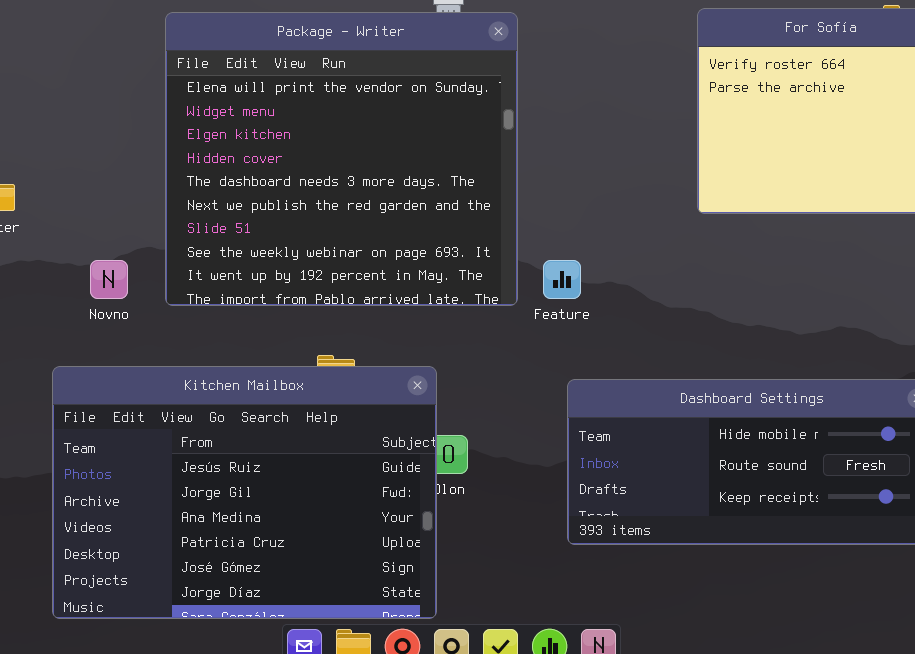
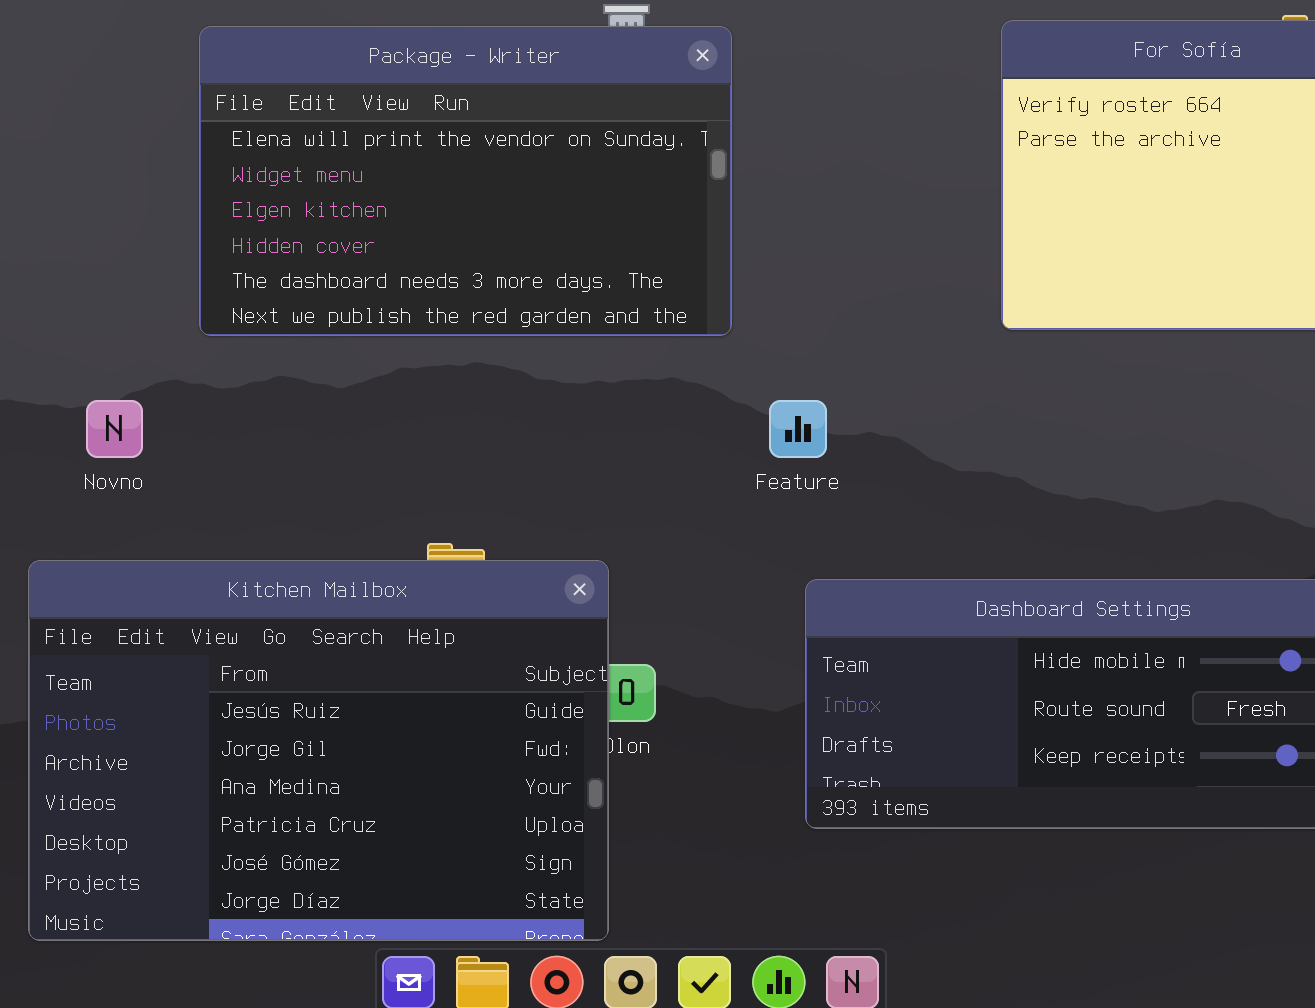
Package - Writer: [165,12,518,306] -> [199,26,732,336], resized

